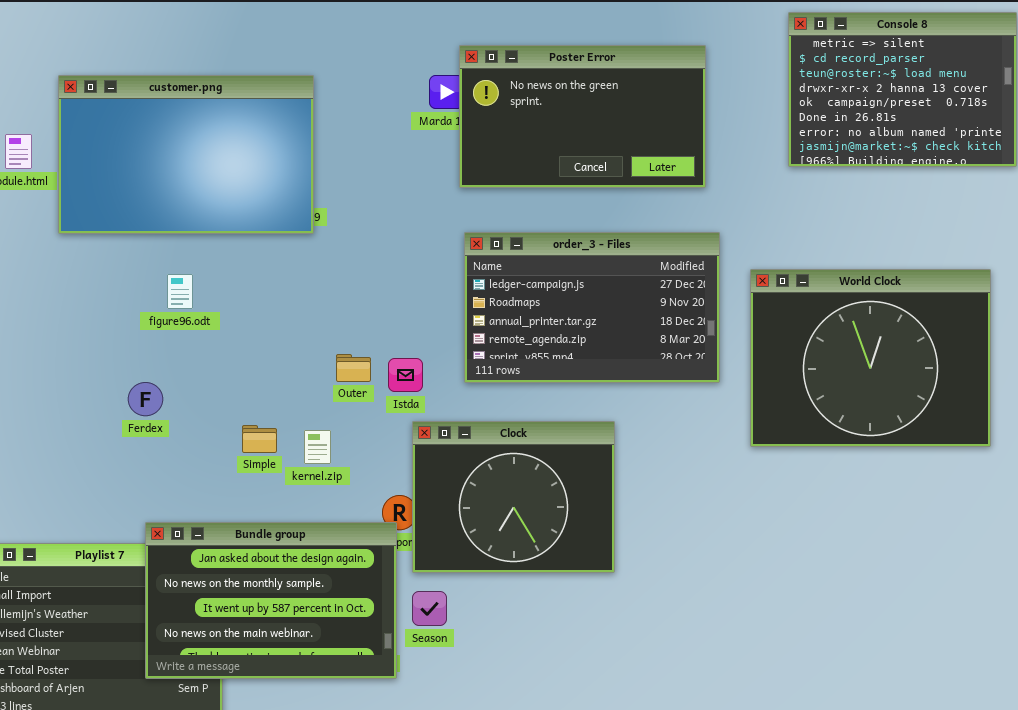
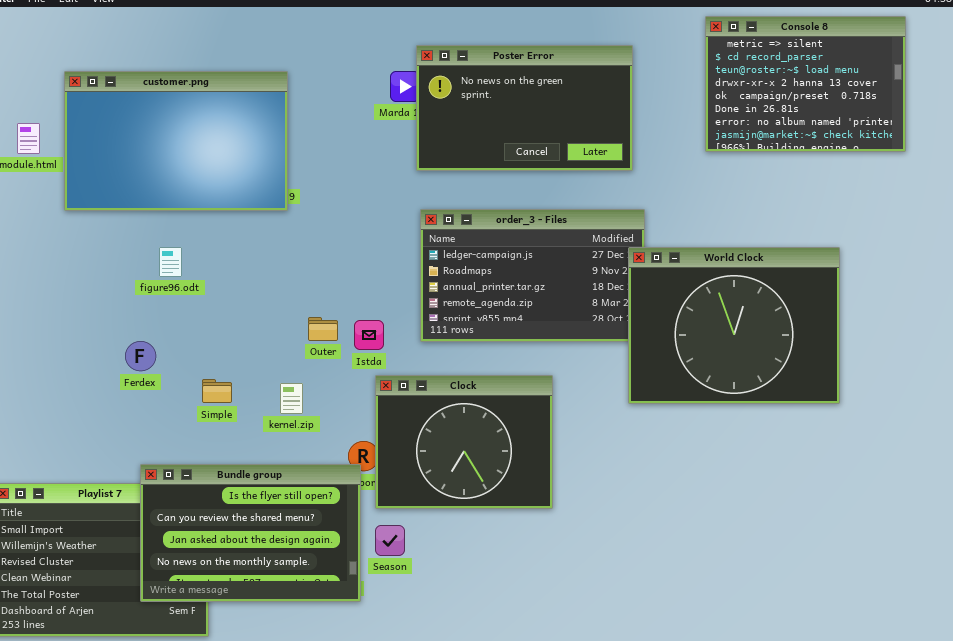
World Clock: [750,269,991,447] -> [628,247,840,404], moved
Simple: [242,425,277,453] -> [202,379,232,403], moved
Bundle group: [145,522,397,679] -> [140,464,361,602], scrolled up 2 rows

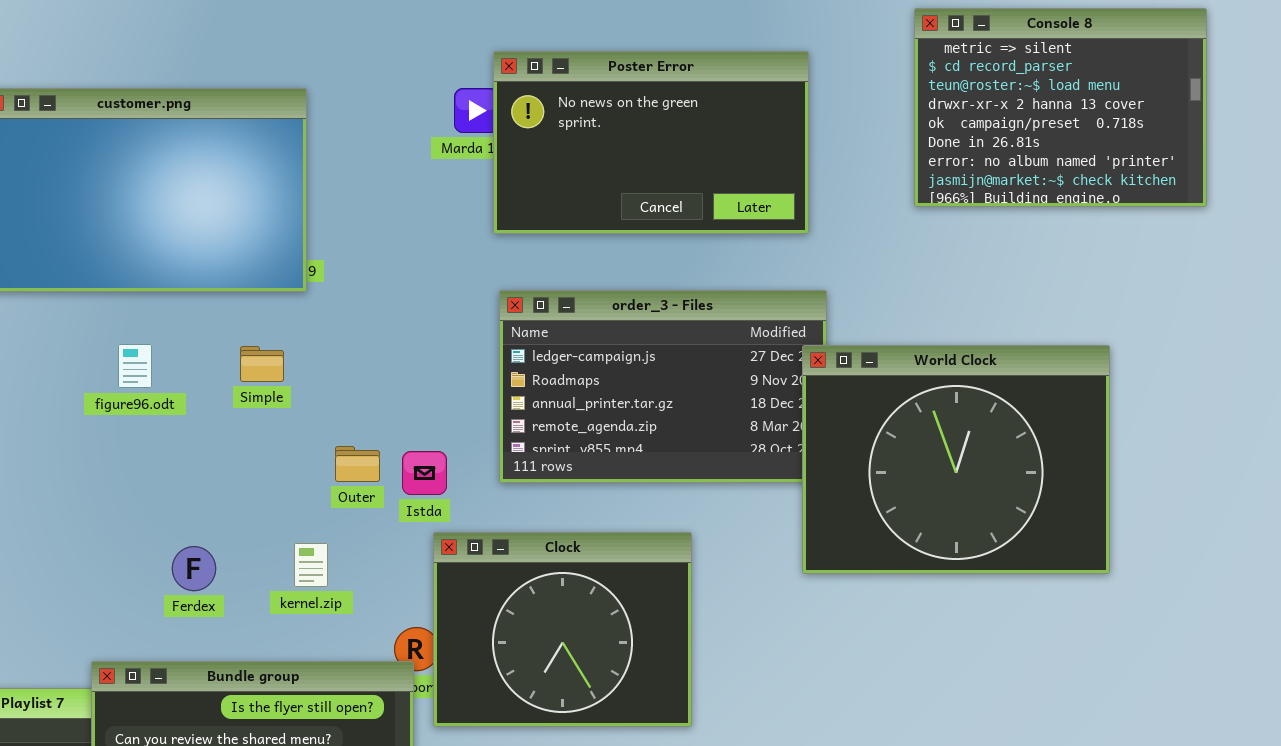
Ferdex: [125,341,156,371] -> [172,546,216,591], moved
Simple: [202,379,232,403] -> [240,346,284,382], moved

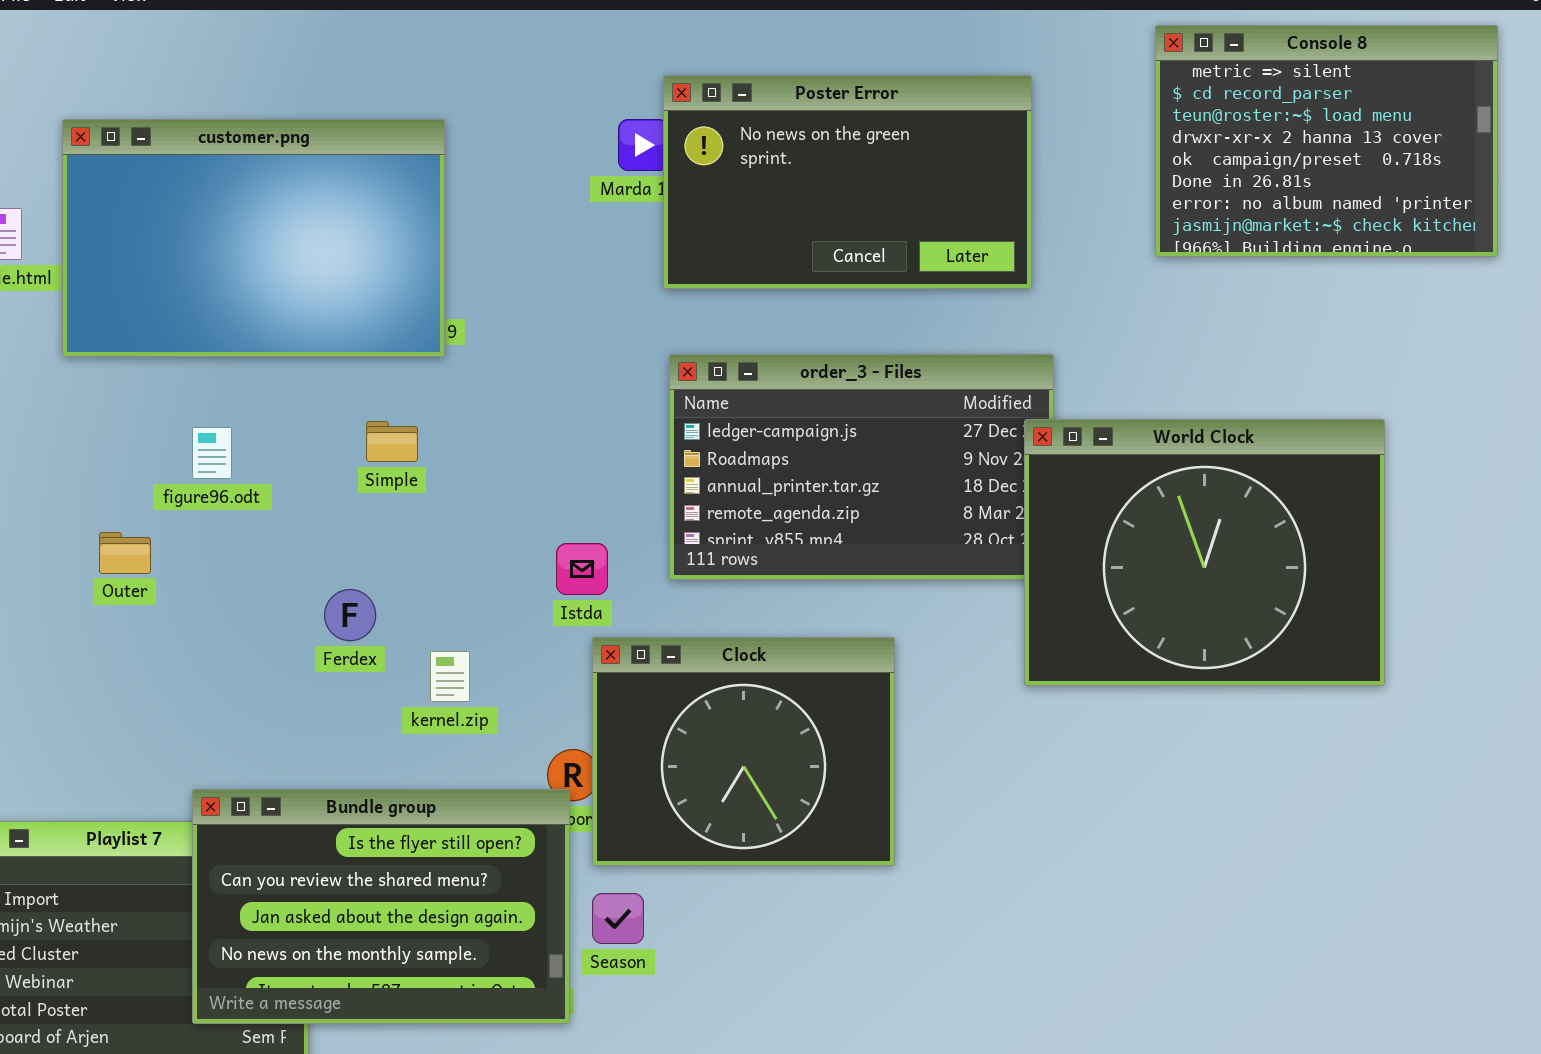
figure96.odt: [118,344,152,388] -> [192,427,232,479], moved
Outer: [335,446,380,482] -> [99,532,151,574], moved
Ferdex: [172,546,216,591] -> [324,589,376,641], moved

